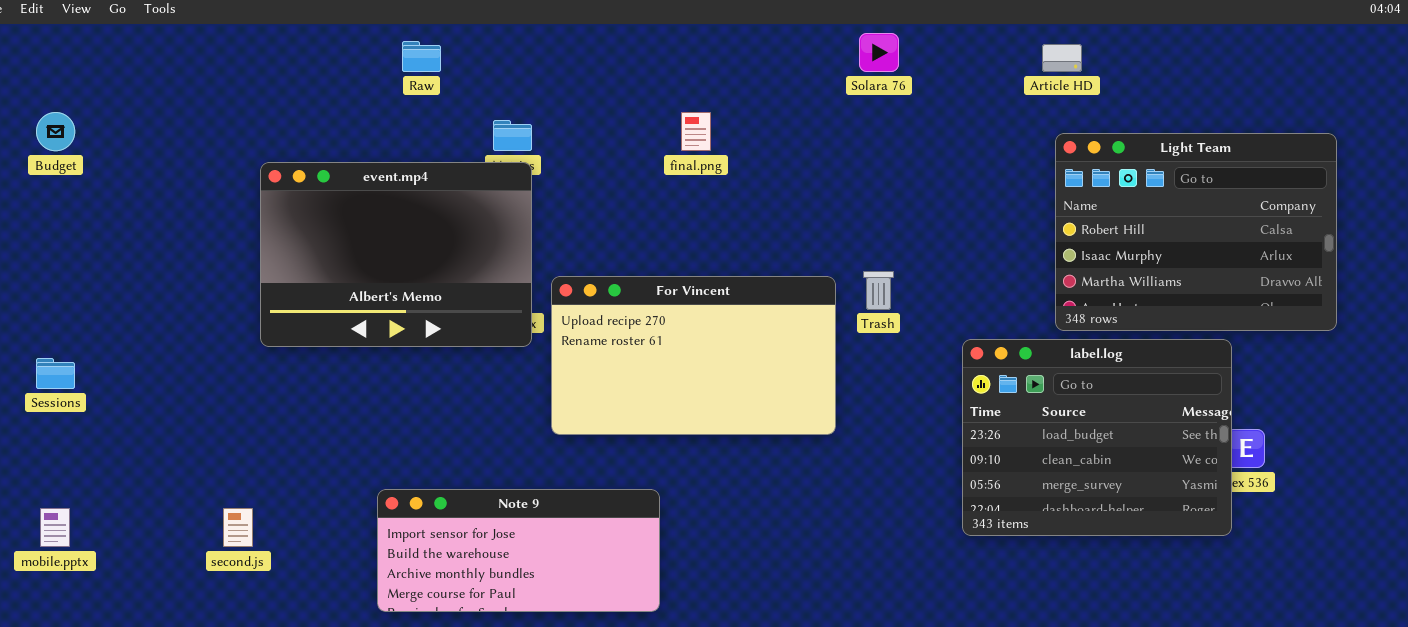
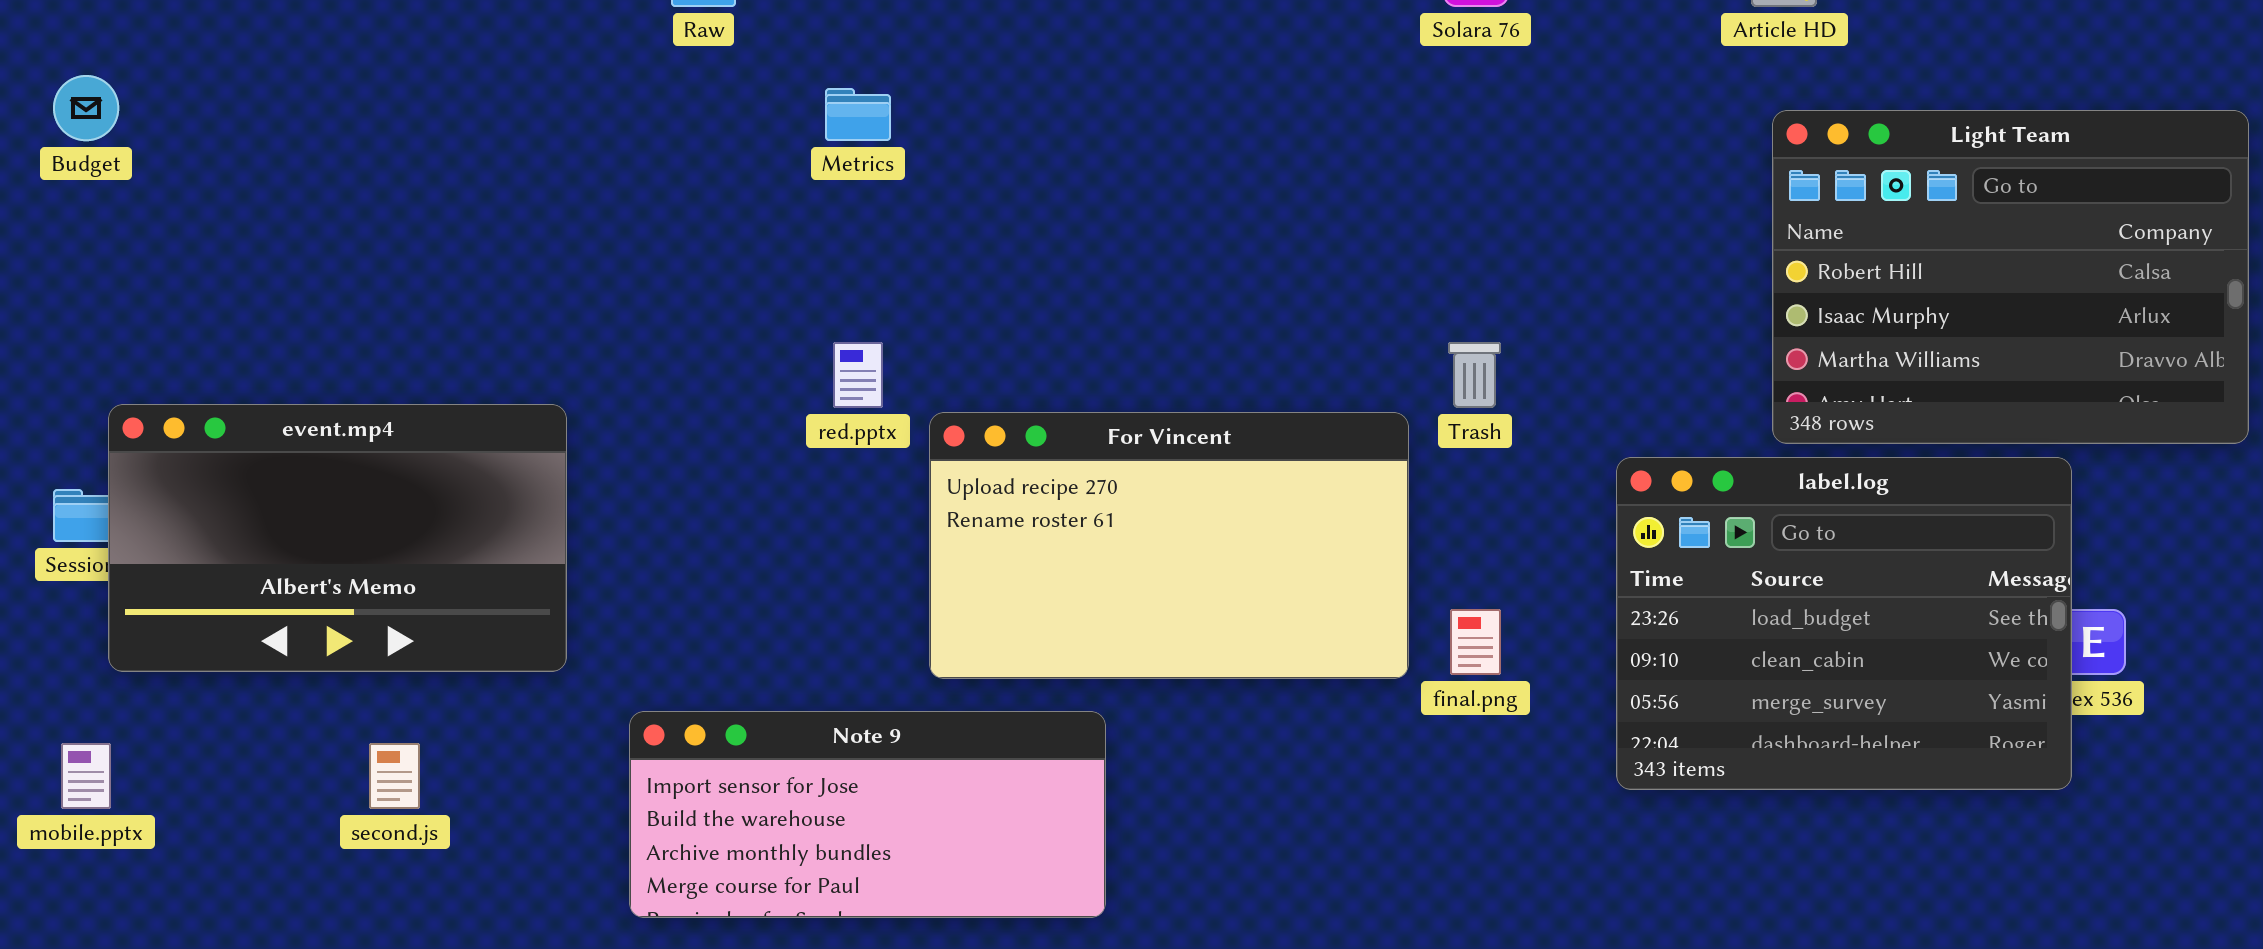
final.png: [681,112,711,151] -> [1450,609,1501,675], moved
event.mp4: [260,162,532,347] -> [108,404,567,672], moved, resized
For Vincent: [551,276,836,435] -> [929,412,1409,679], moved

